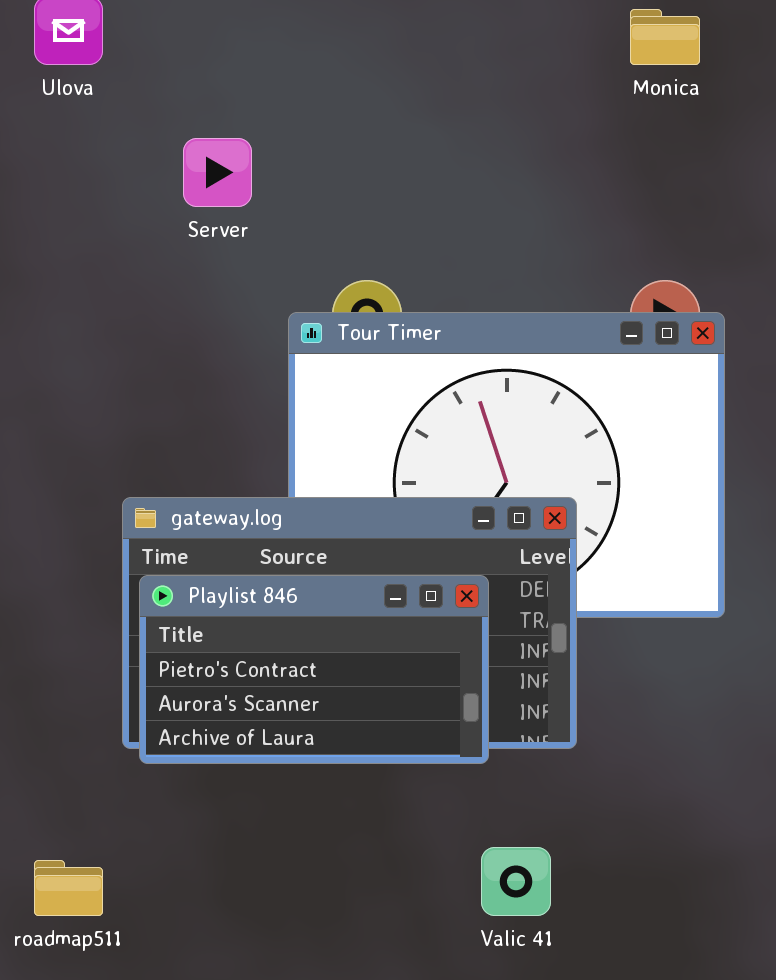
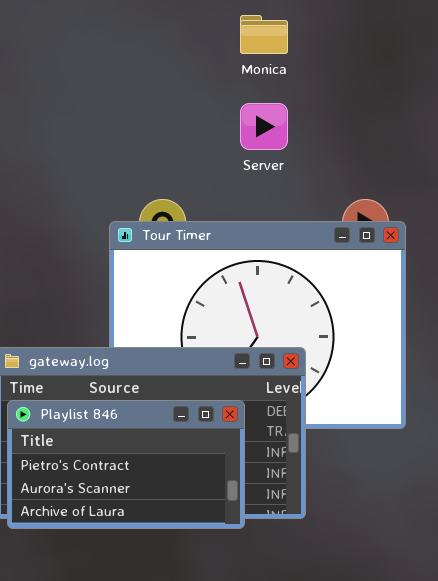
Monica: [630,9,700,65] -> [240,15,288,54], moved
Server: [183,138,252,207] -> [240,103,288,150], moved

